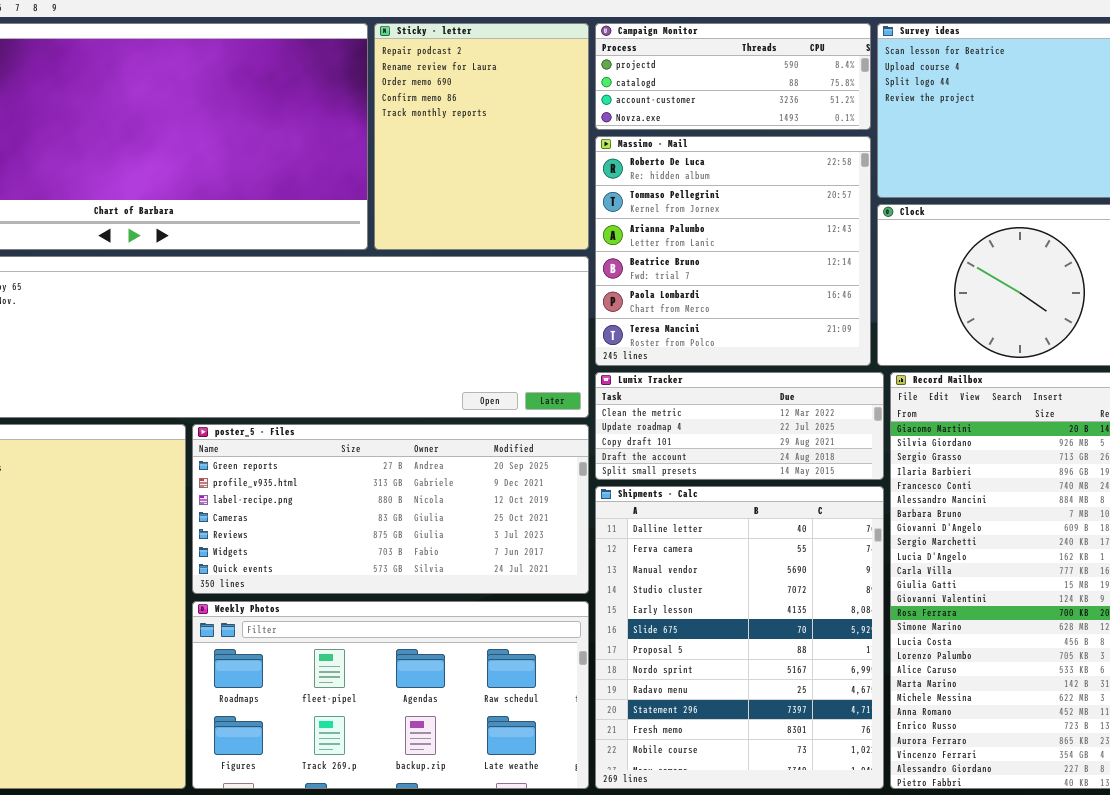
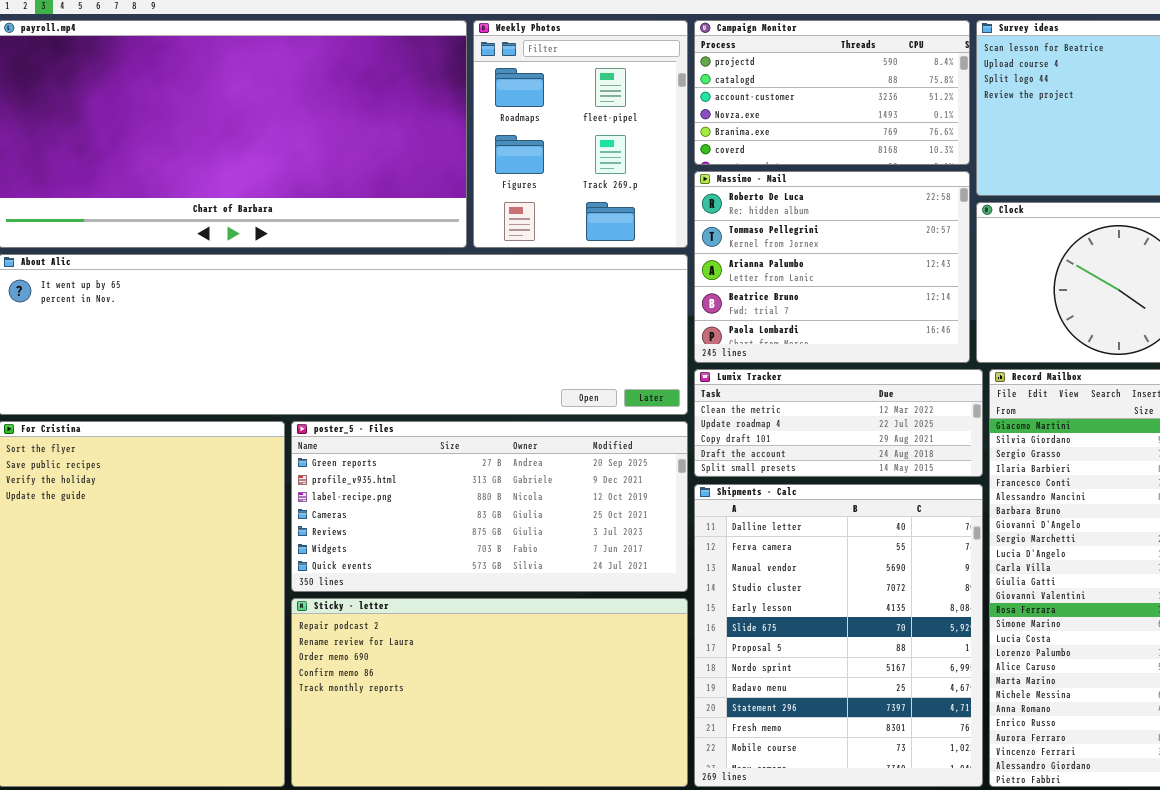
Sticky - letter: [374,23,589,250] -> [291,598,688,787], moved, resized
Campaign Monitor: [595,23,871,130] -> [694,20,970,165], resized
Massimo - Mail: [595,136,871,366] -> [694,171,970,363], resized
Weekly Photos: [192,601,589,789] -> [473,20,688,248], moved, resized

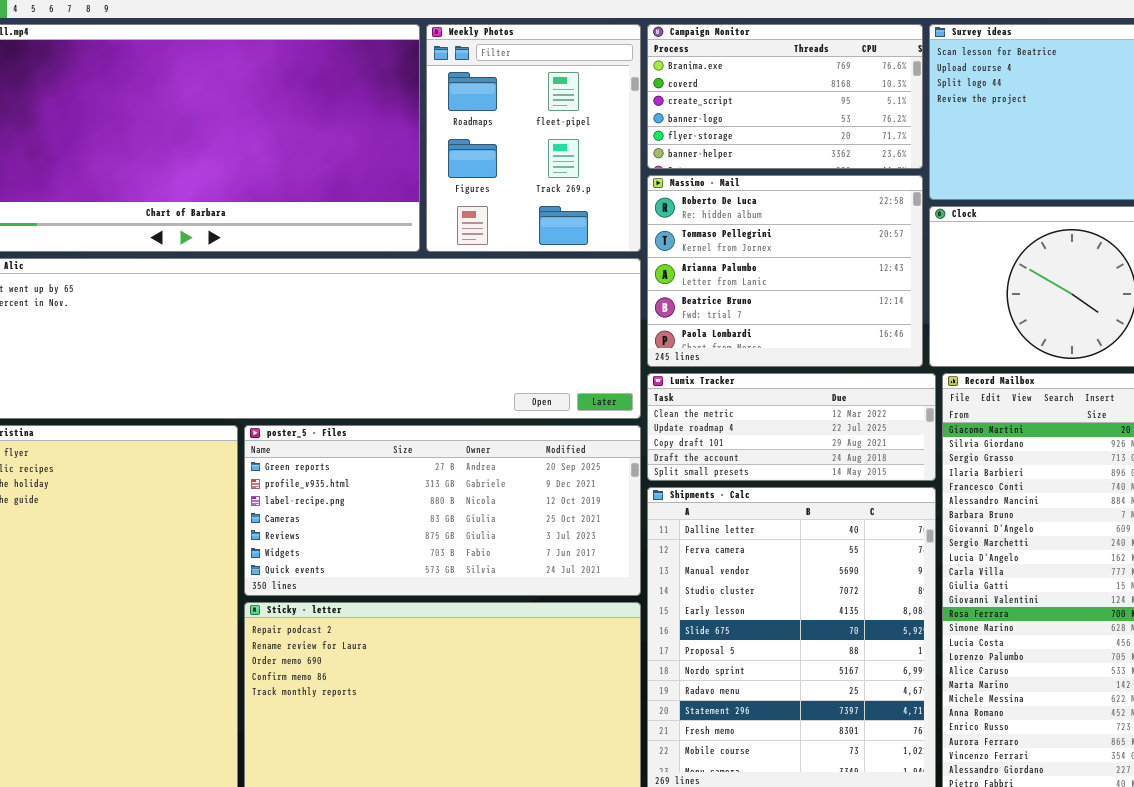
Campaign Monitor: [694,20,970,165] -> [647,24,923,169], scrolled down 4 rows

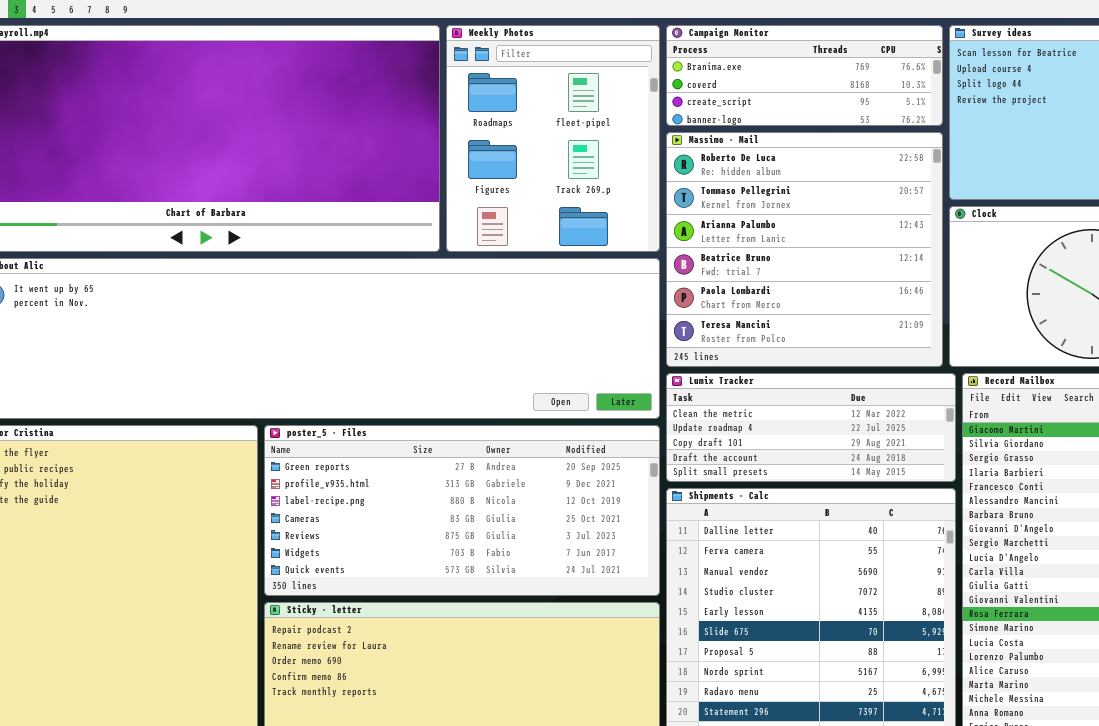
Campaign Monitor: [647,24,923,169] -> [666,25,943,126], resized
Massimo - Mail: [647,175,923,367] -> [666,132,943,367], resized

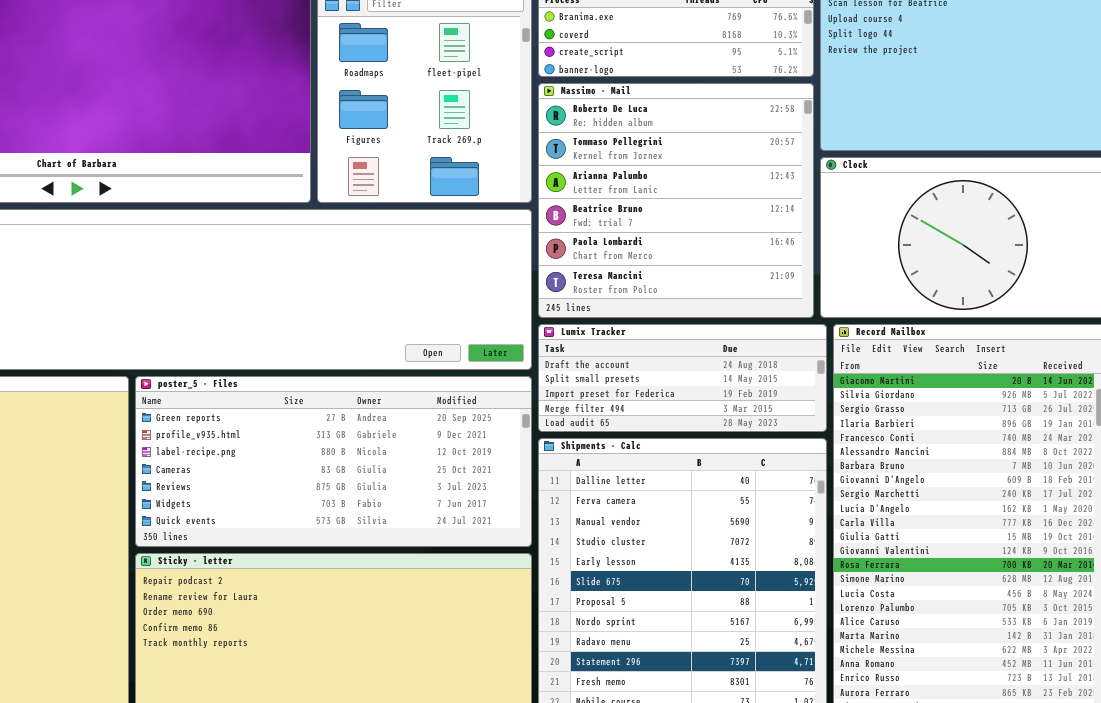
Lumix Tracker: [666,373,956,482] -> [538,324,827,432], scrolled down 3 rows

